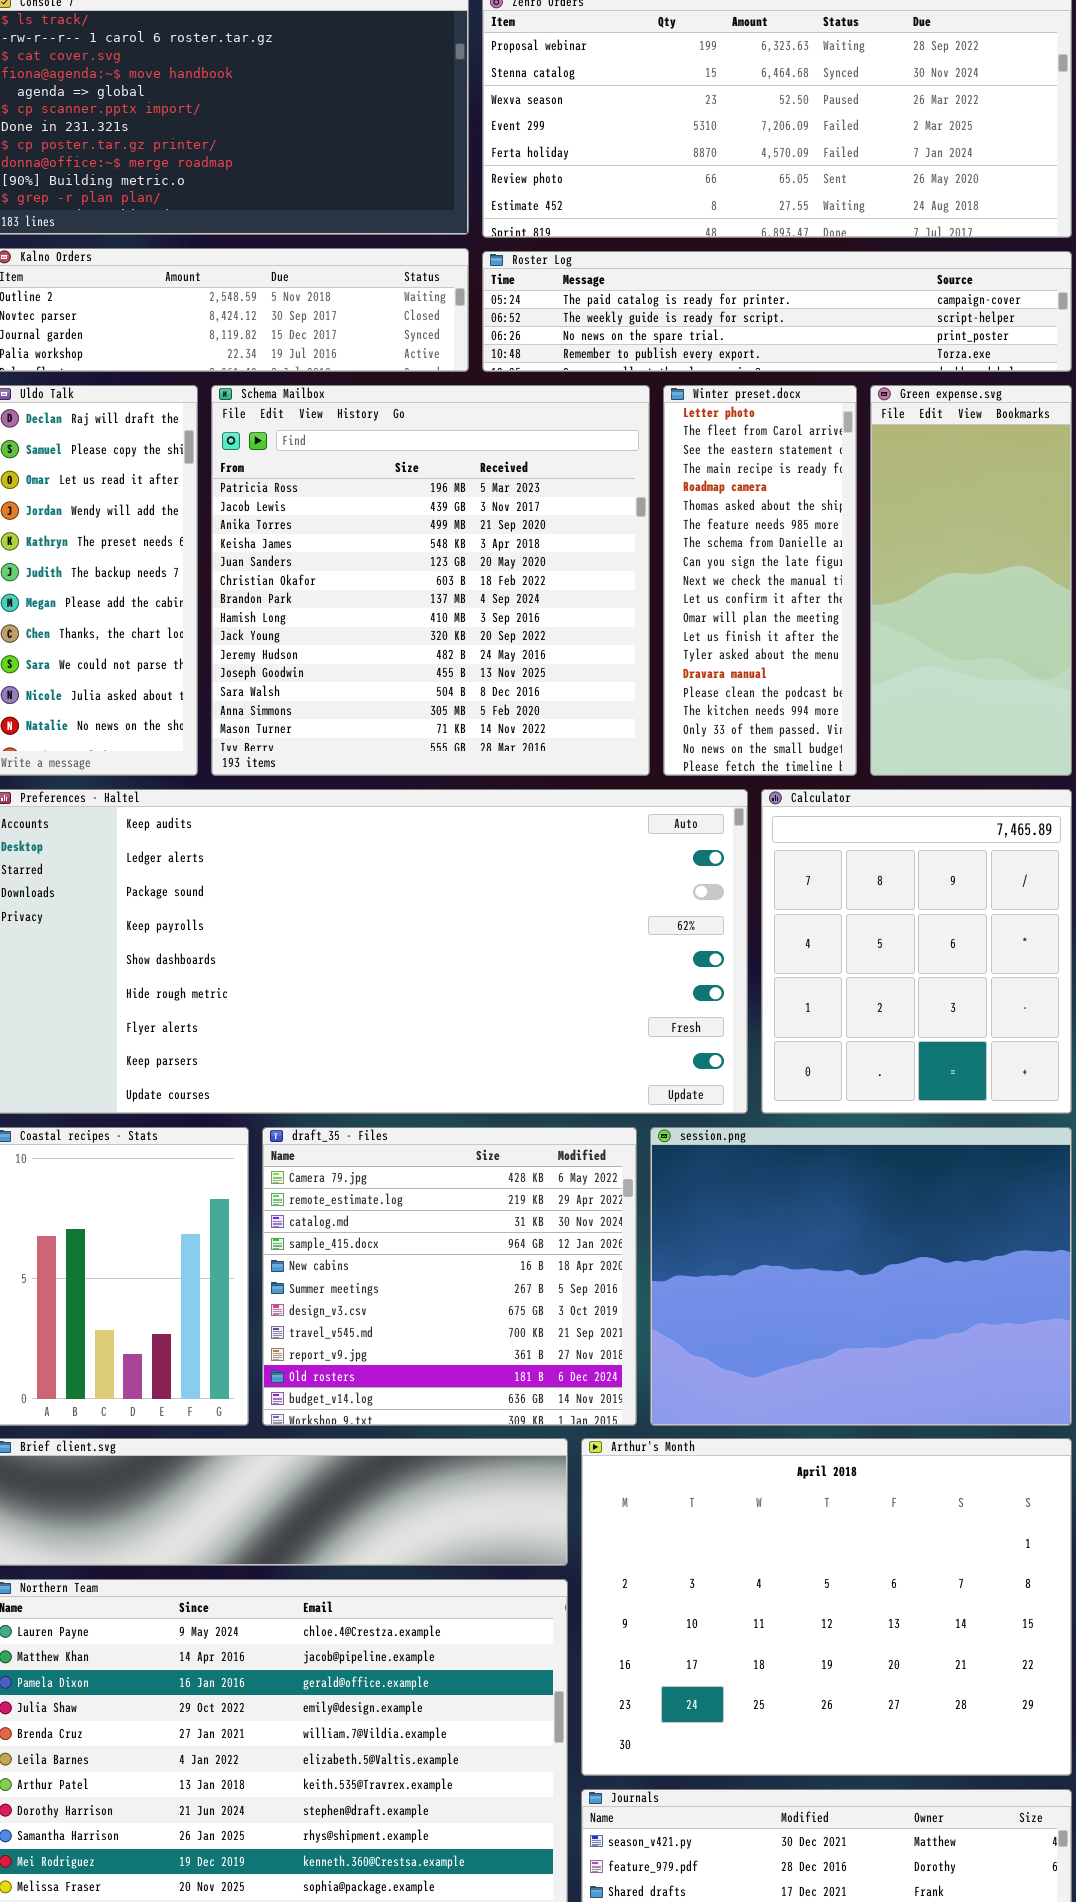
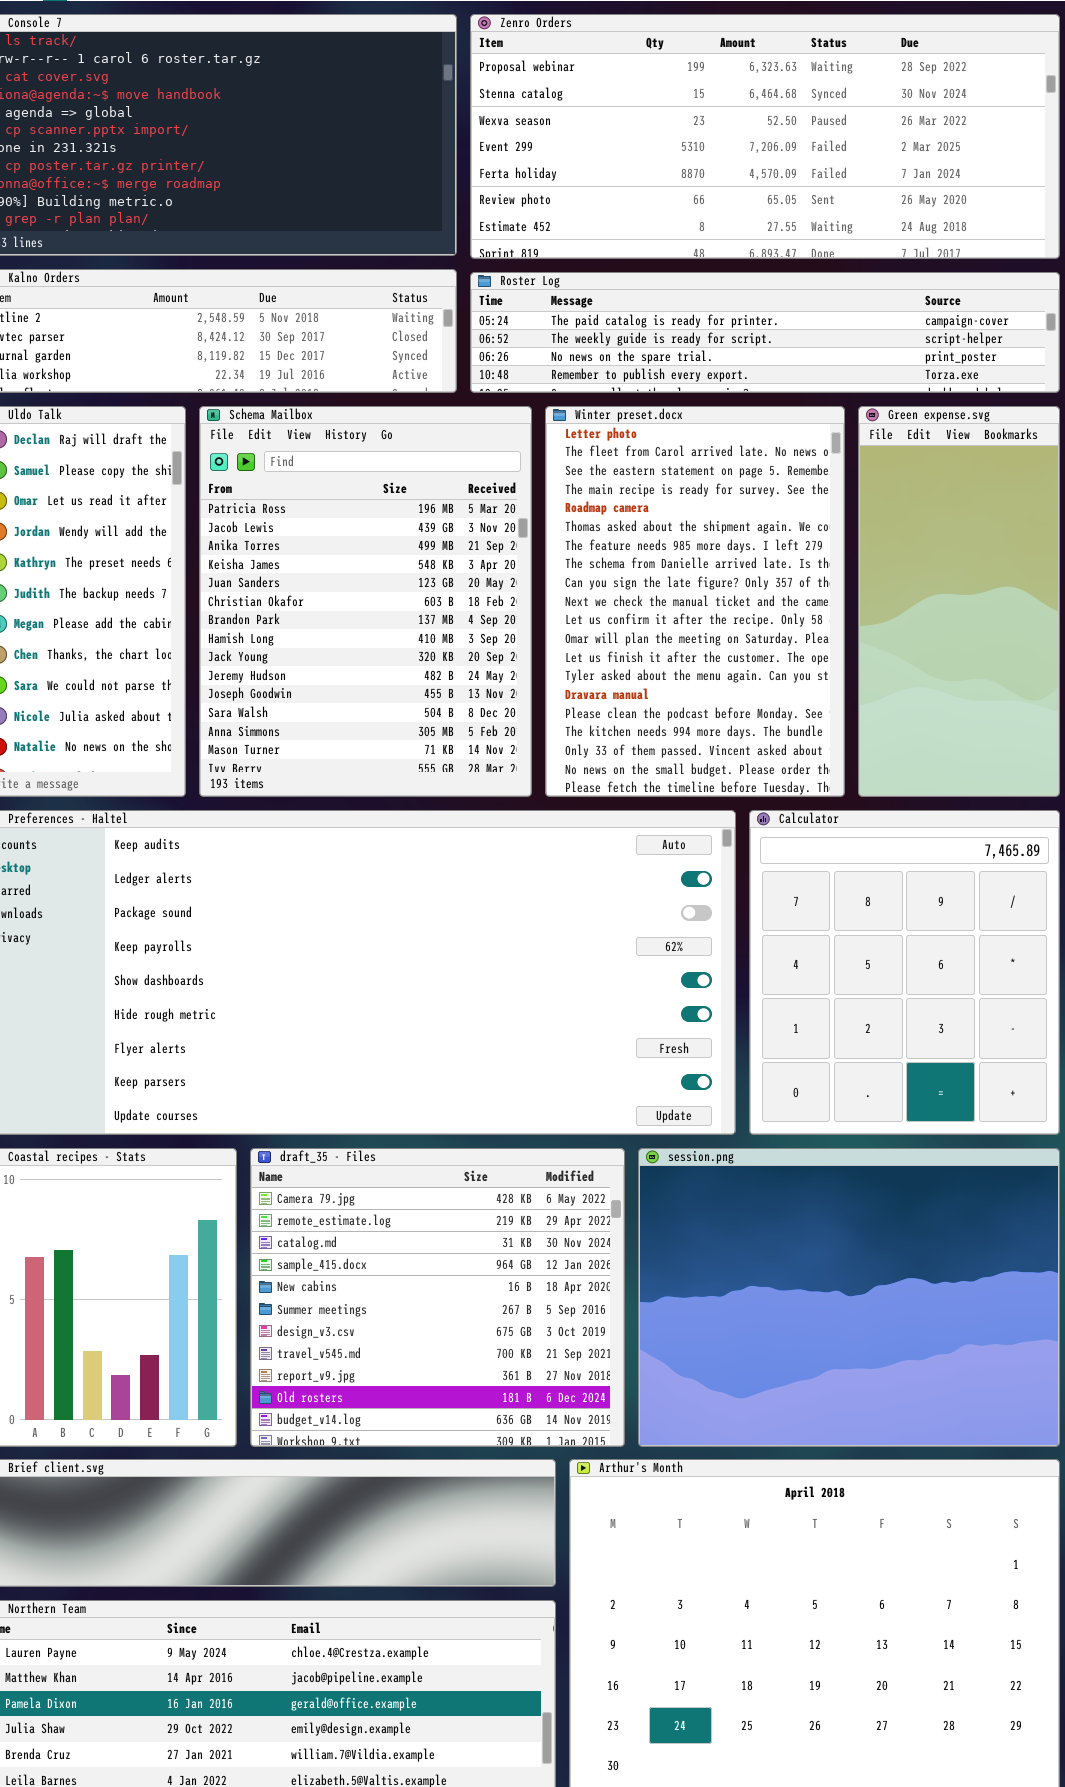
Schema Mailbox: [211,385,650,776] -> [199,406,532,797], resized
Winter preset.docx: [663,385,857,776] -> [545,406,845,797], resized

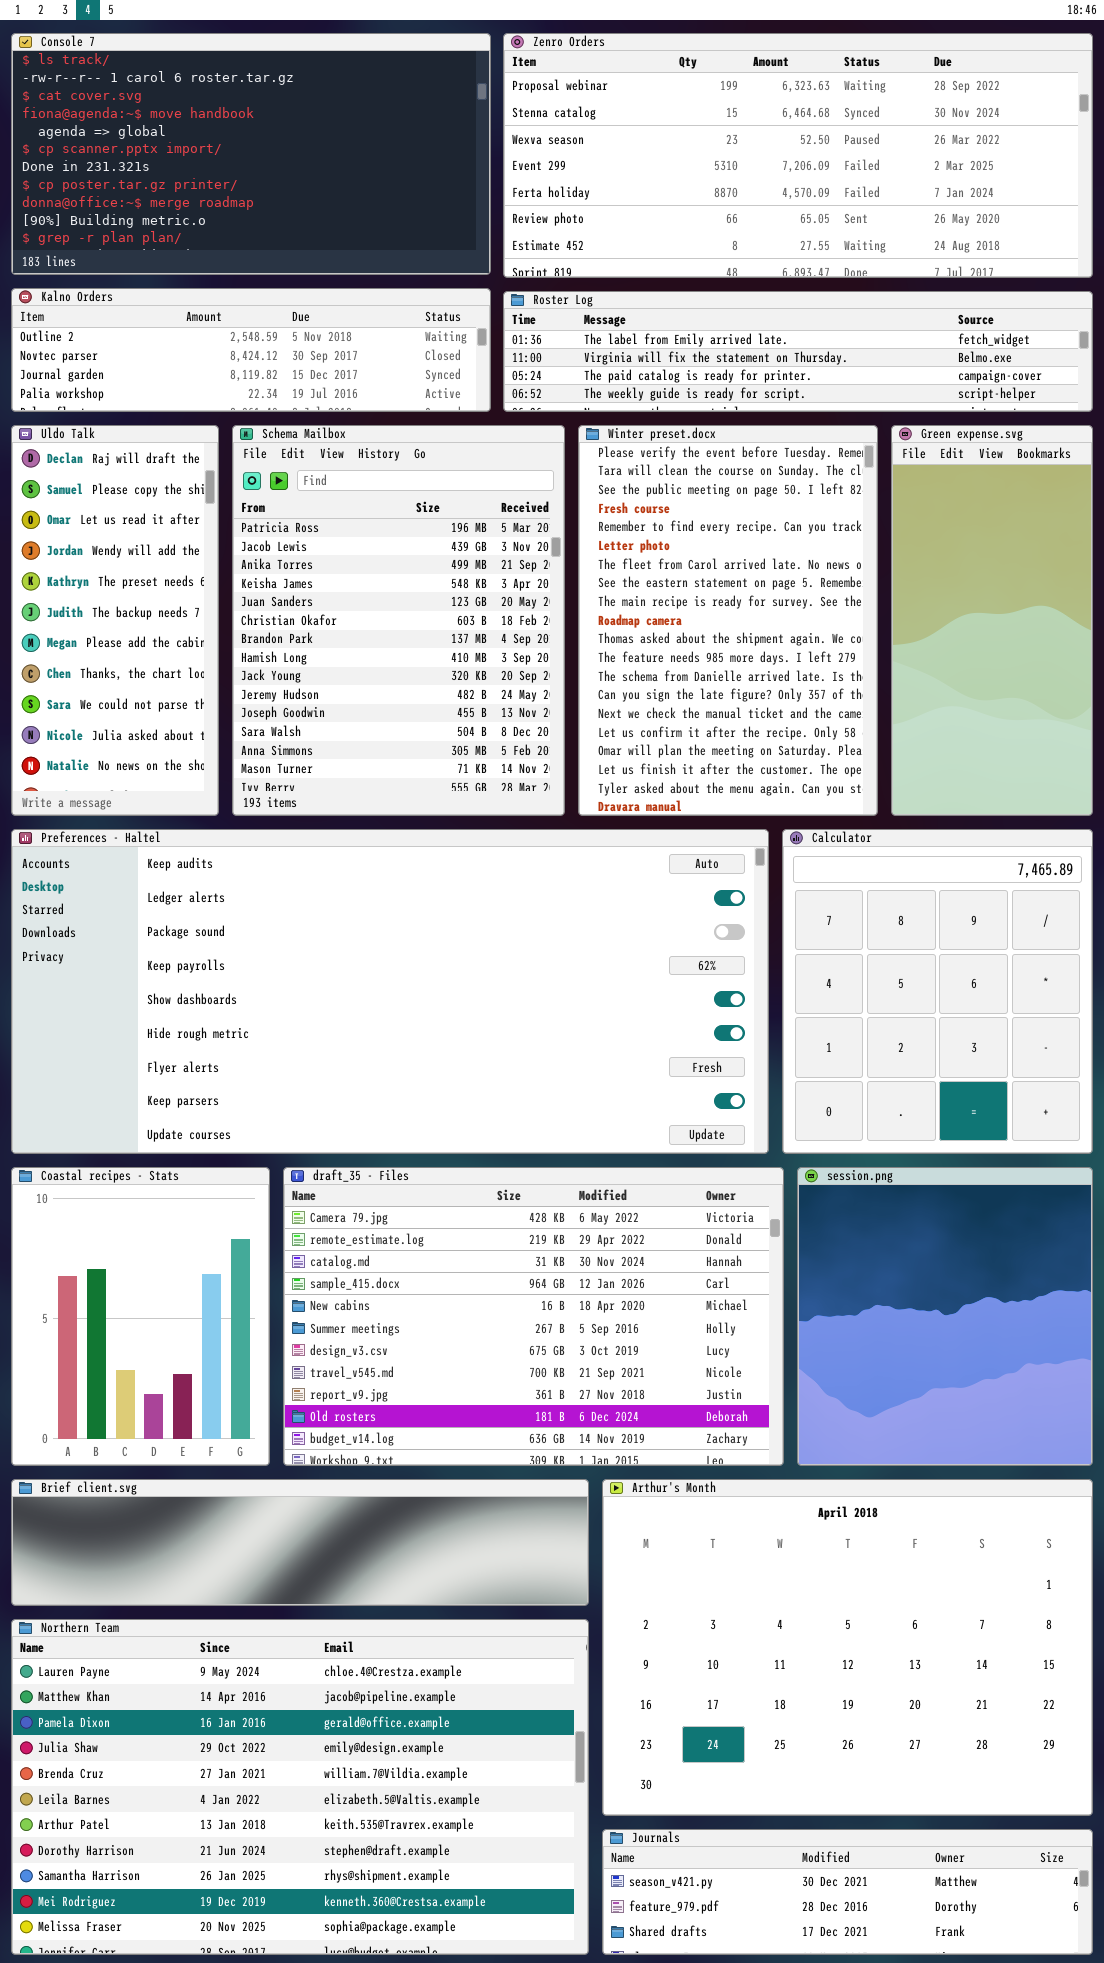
Roster Log: [470,272,1060,393] -> [503,291,1093,412], scrolled up 2 rows
Winter preset.docx: [545,406,845,797] -> [578,425,878,816], scrolled up 5 rows
draft_35 - Files: [250,1148,625,1447] -> [283,1167,784,1466], resized
session.png: [638,1148,1060,1447] -> [797,1167,1093,1466], resized

